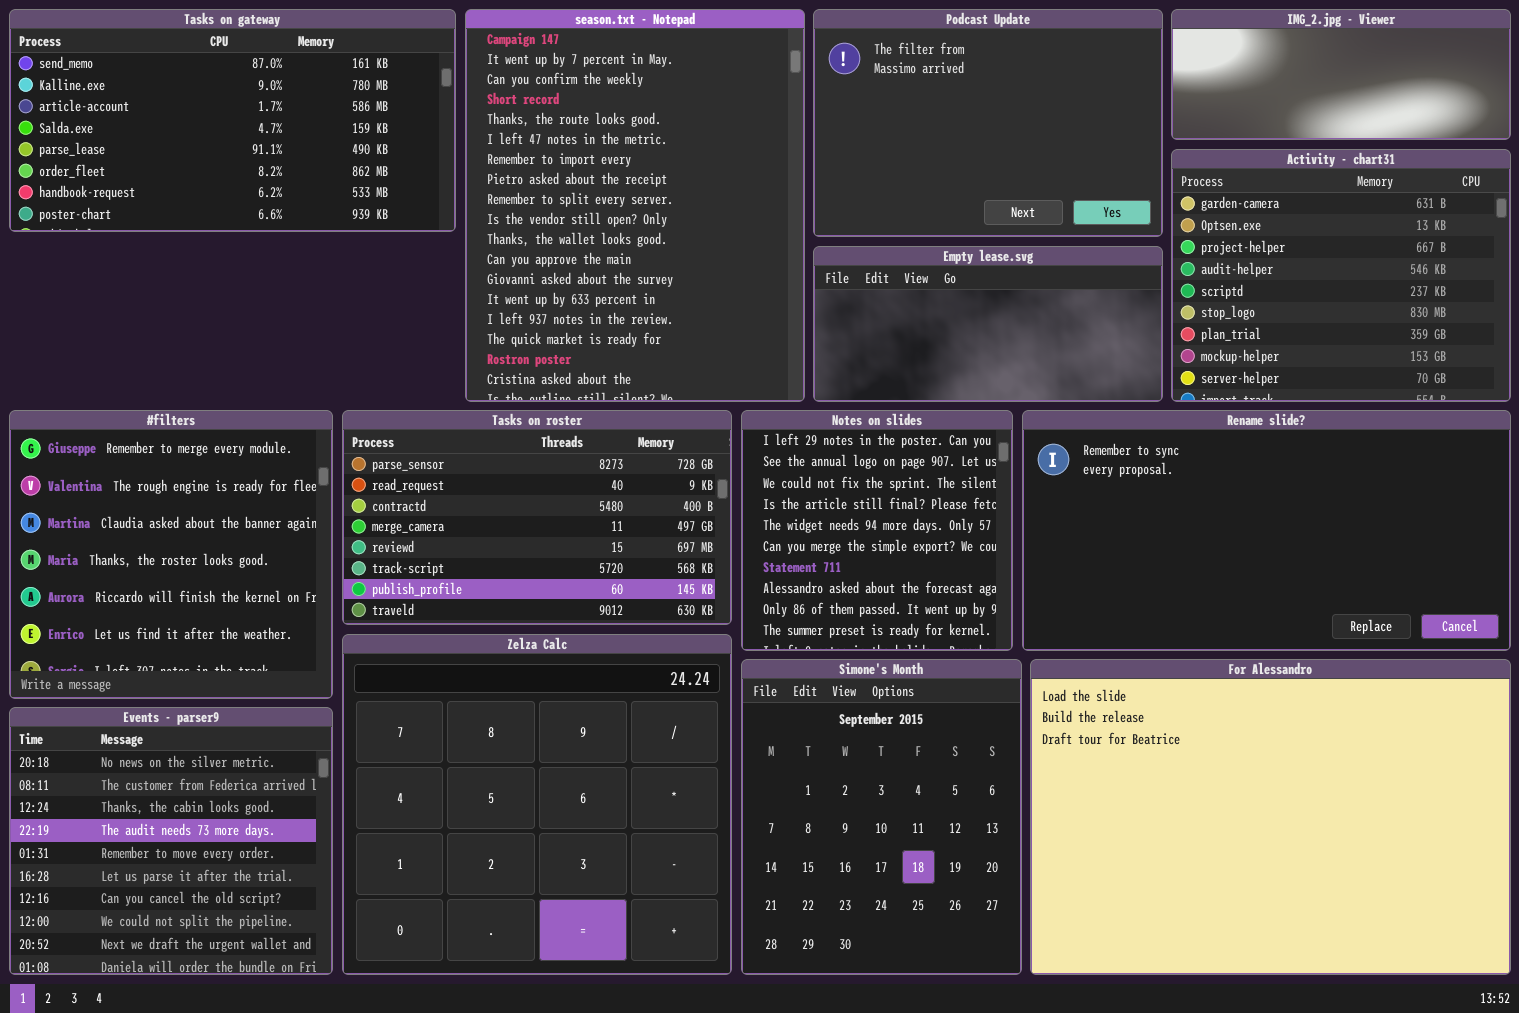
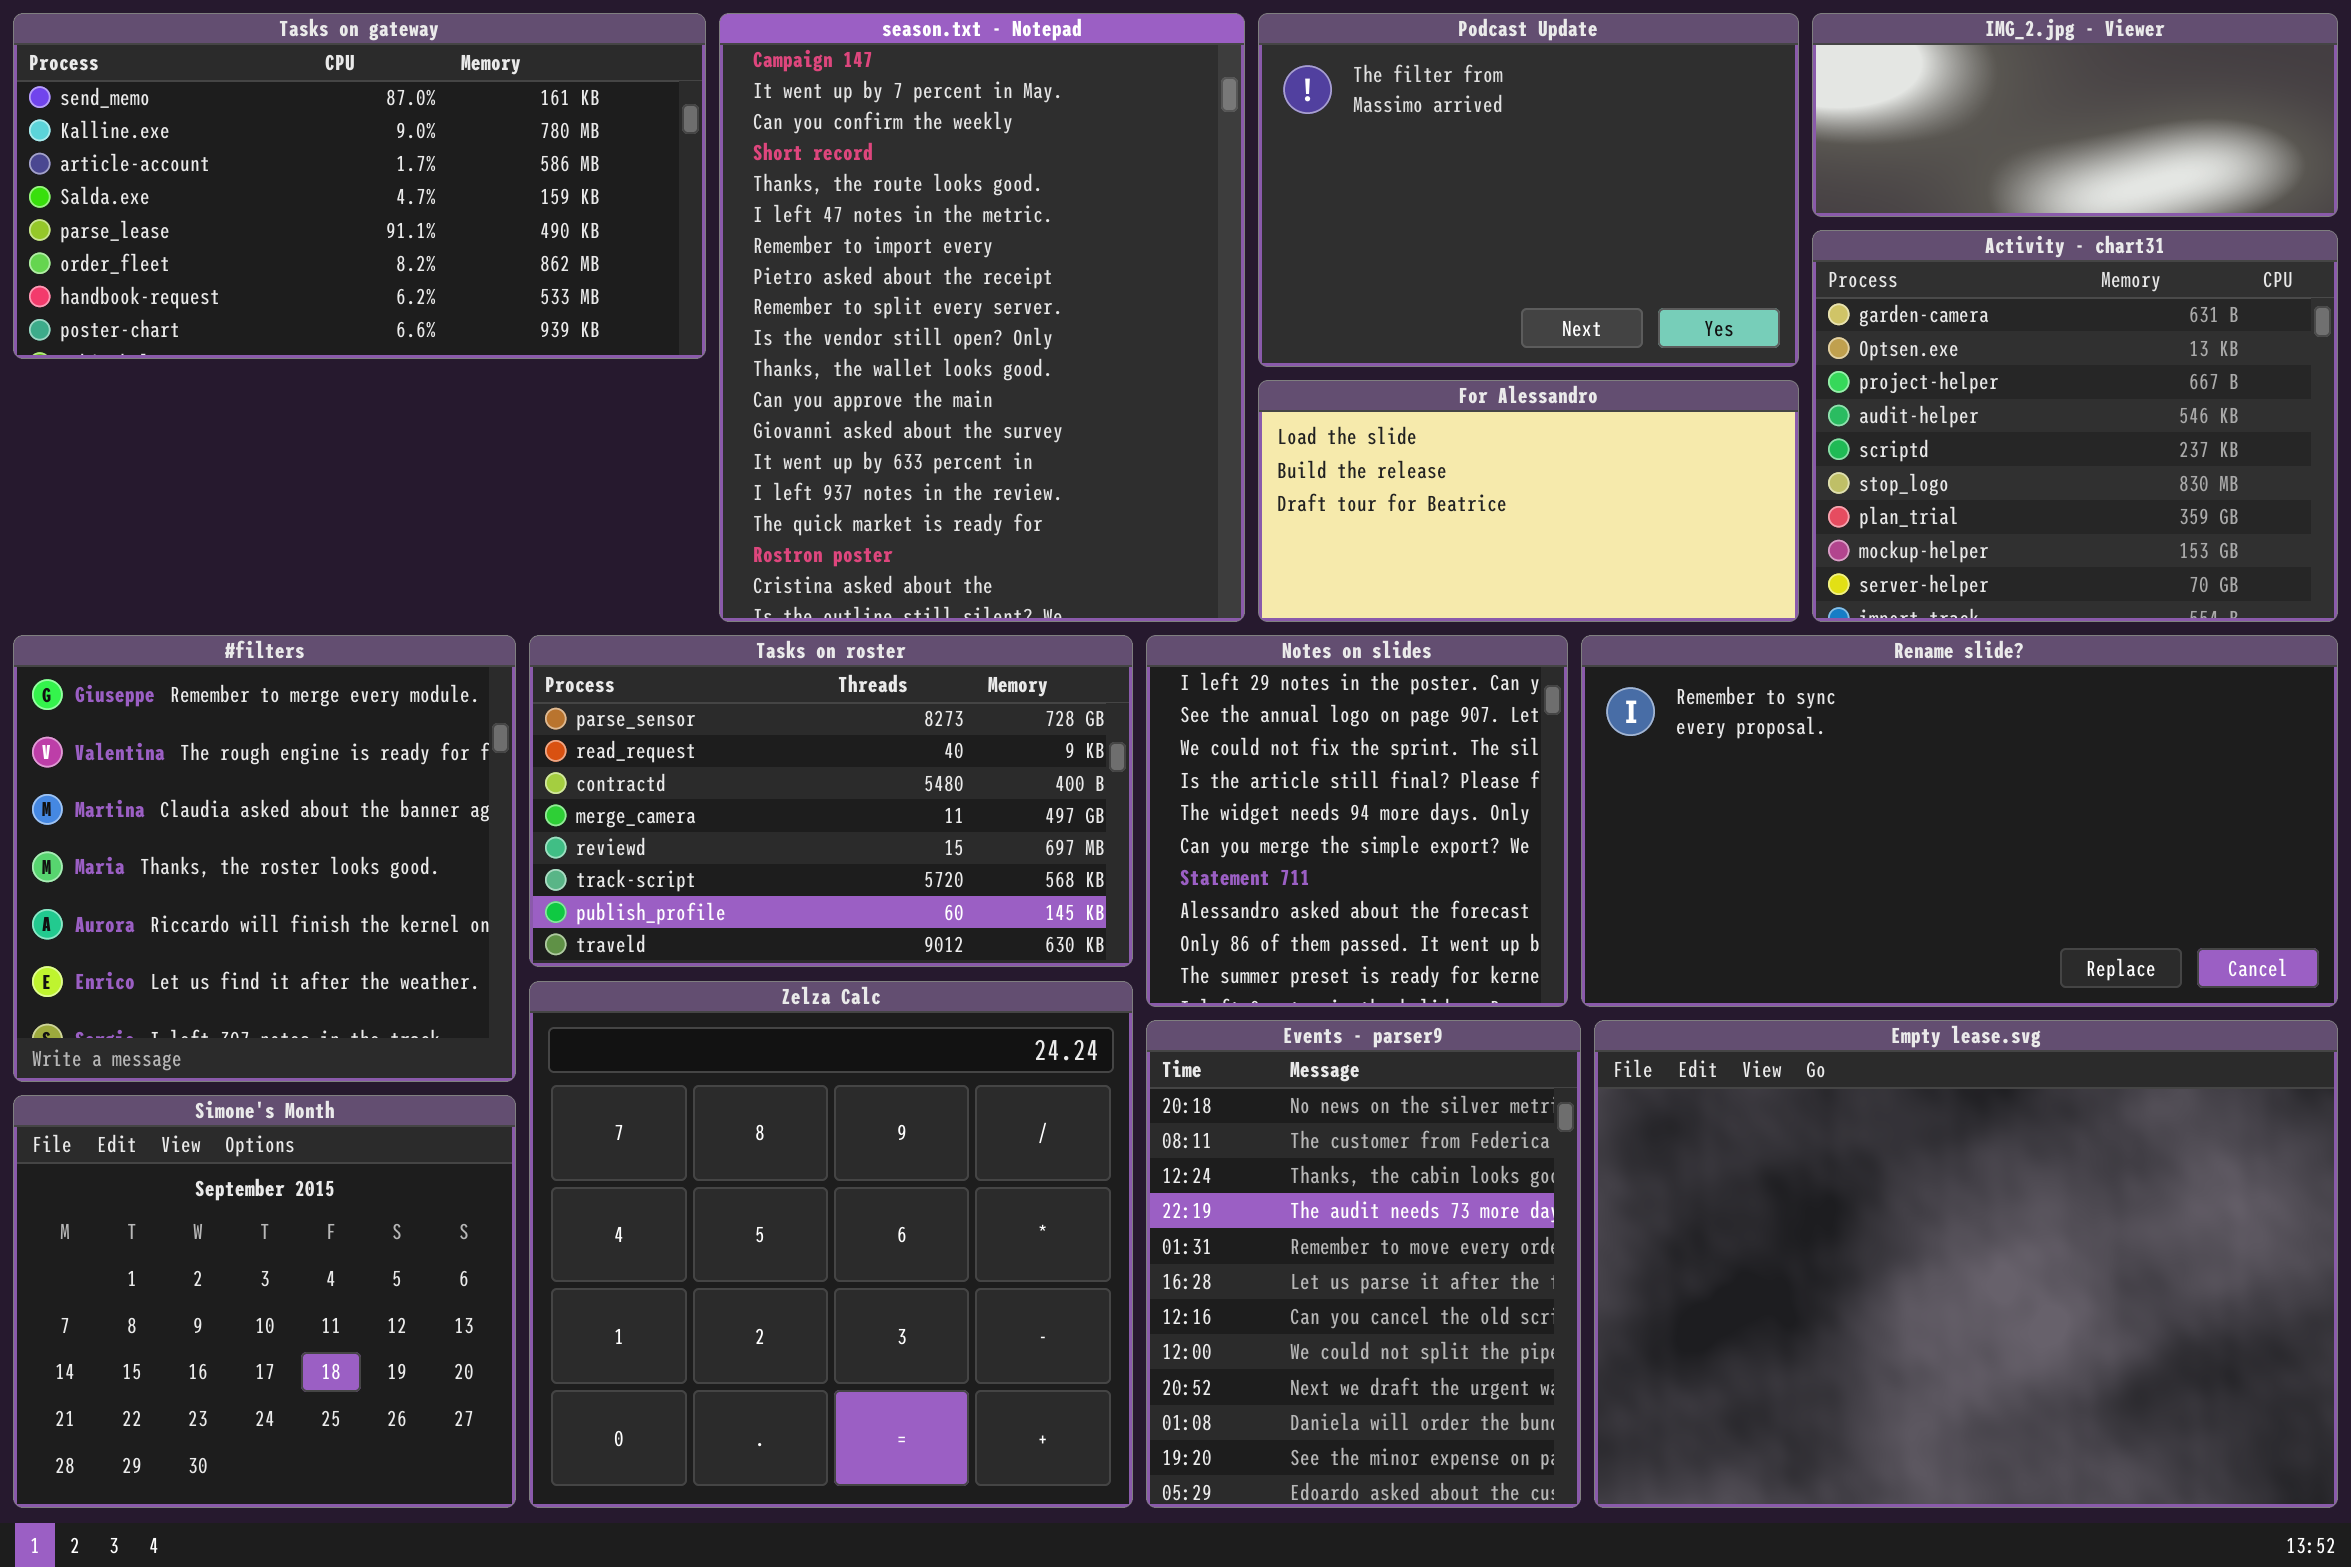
Empty lease.svg: [813,246,1163,402] -> [1594,1020,2338,1508], moved, resized
Simone's Month: [741,659,1022,975] -> [13,1095,516,1508], moved, resized
For Alessandro: [1030,659,1511,975] -> [1258,380,1799,622], moved, resized
Events - parser9: [9,707,333,975] -> [1146,1020,1581,1508], moved, resized

